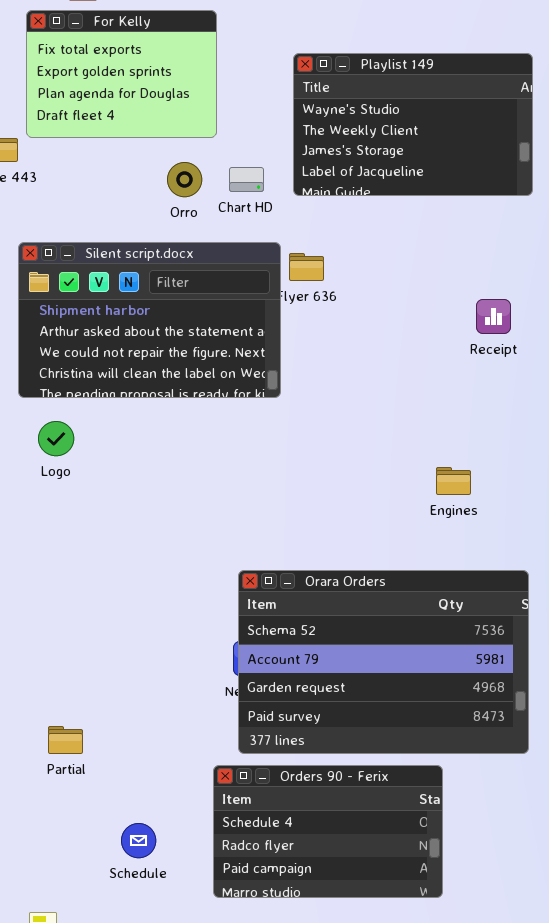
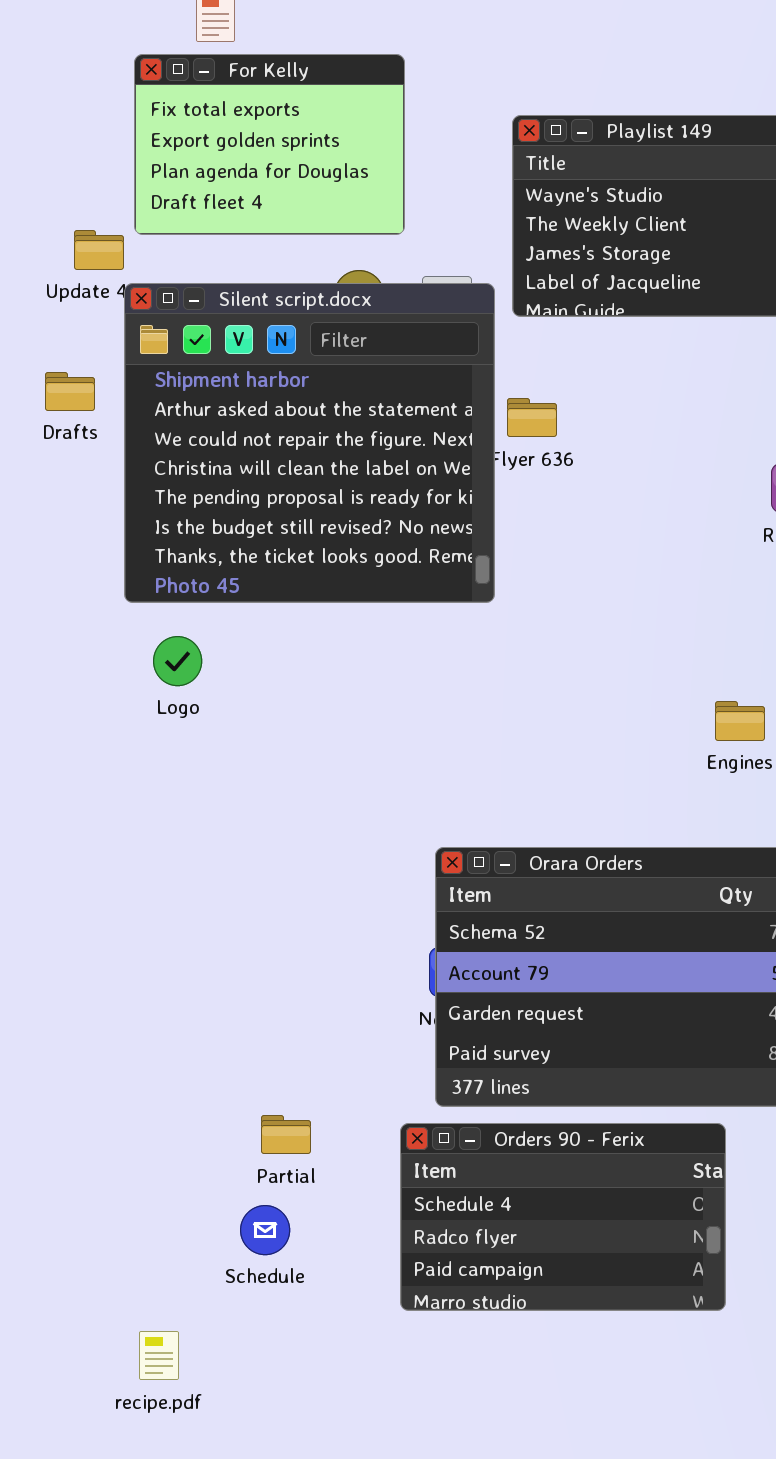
Silent script.docx: [18,242,281,398] -> [124,283,495,603], resized
Partial: [48,726,83,754] -> [261,1115,311,1154], moved
Schedule: [121,823,156,858] -> [240,1205,290,1255], moved

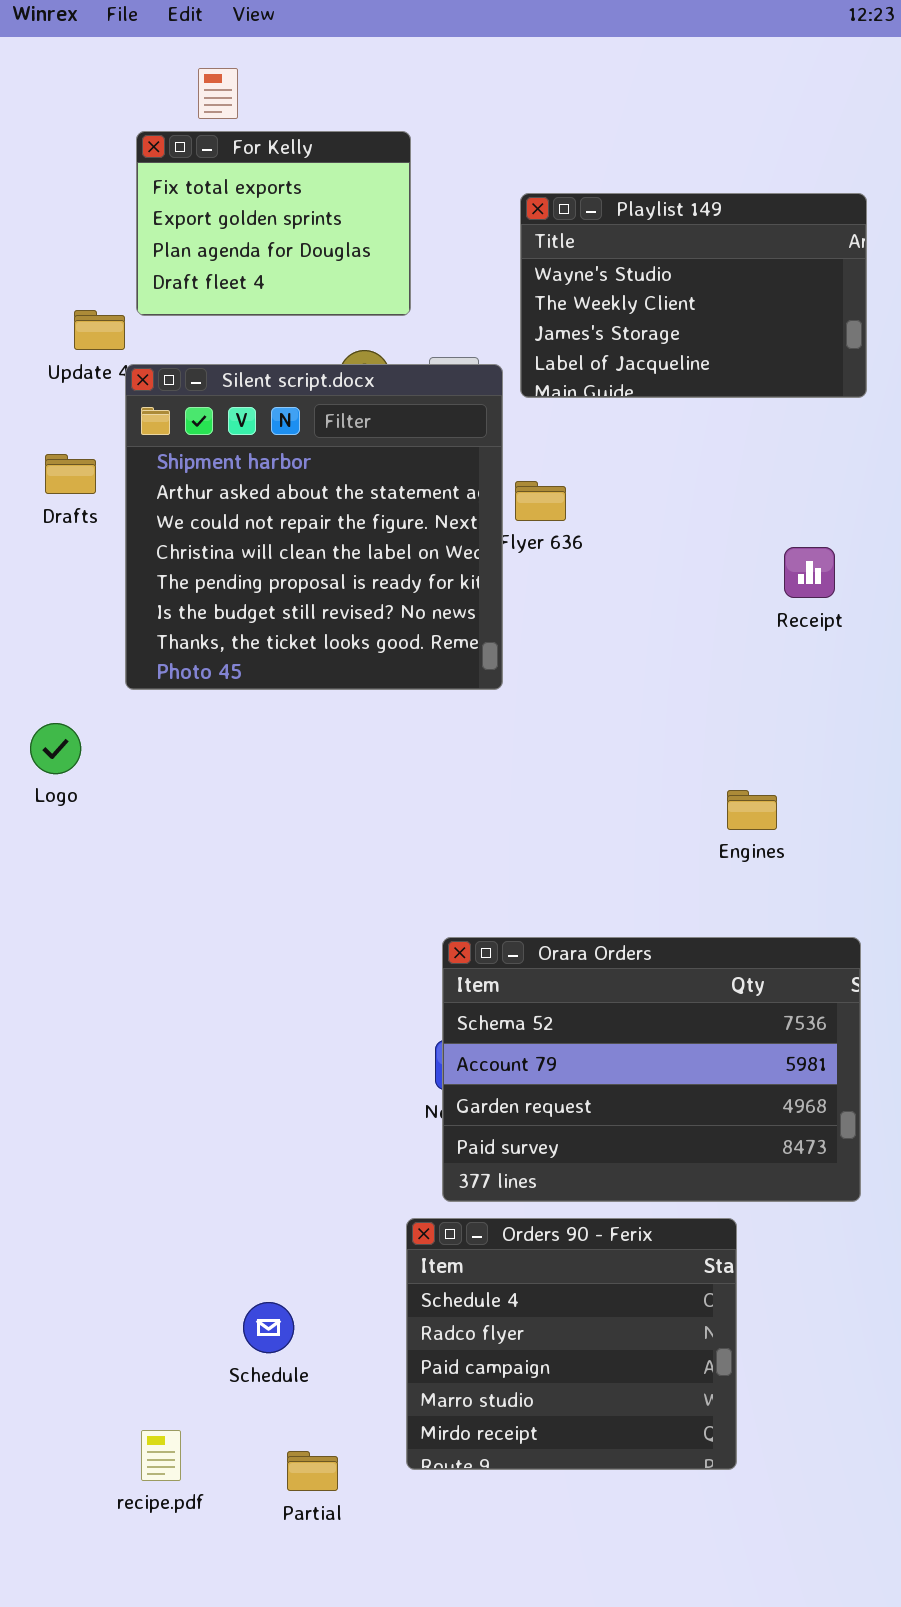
Logo: [153,636,202,686] -> [30,723,81,774], moved
Partial: [261,1115,311,1154] -> [287,1451,338,1491], moved
Orders 90 - Ferix: [400,1123,726,1311] -> [406,1218,737,1470], resized

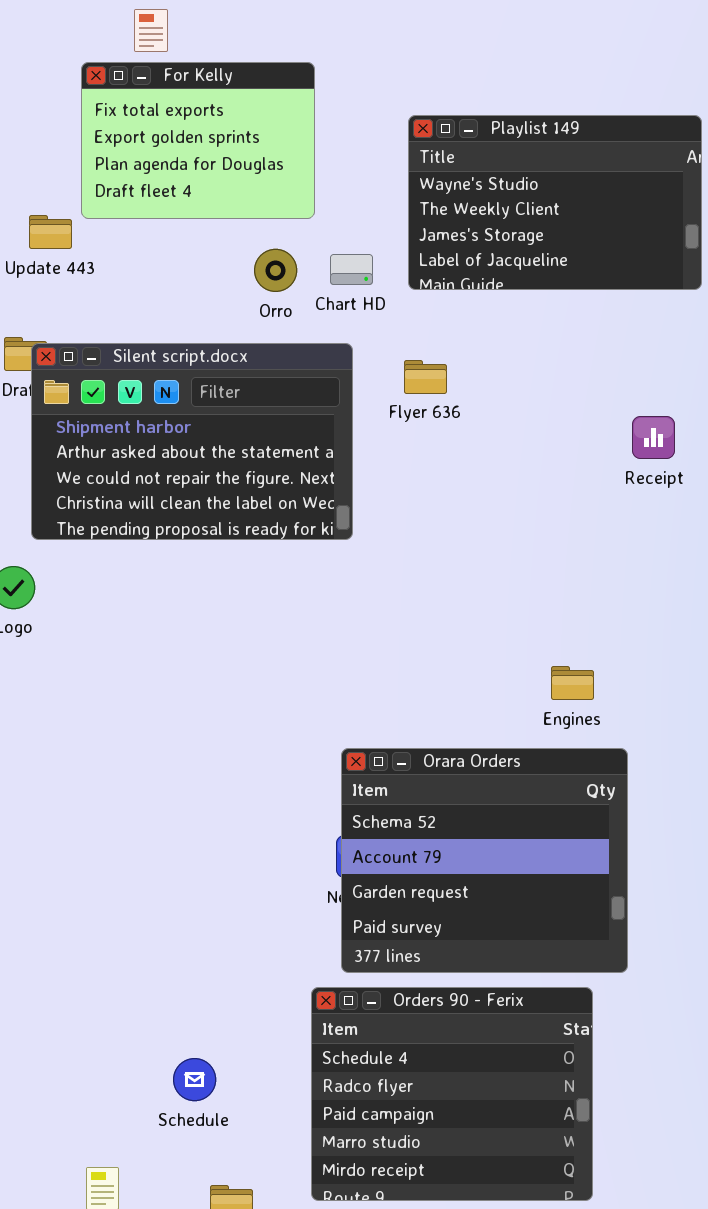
Silent script.docx: [125,364,503,690] -> [31,343,353,540], moved, resized
Engines: [727,790,777,830] -> [551,666,594,700], moved
Orara Orders: [442,937,861,1202] -> [341,748,628,973], resized

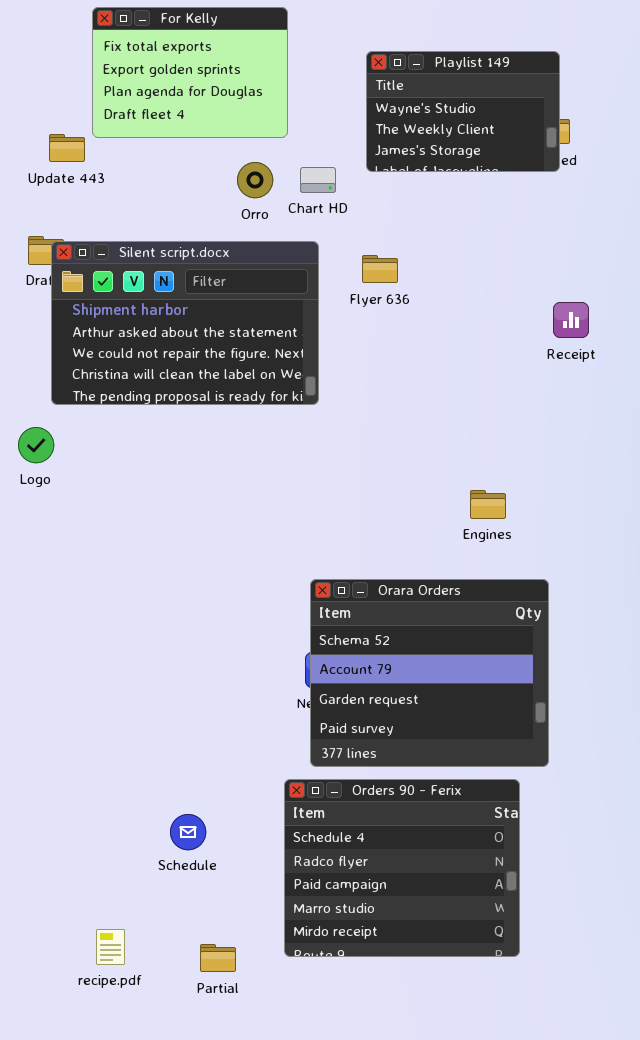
Playlist 149: [408,115,702,290] -> [366,51,560,172], resized
Engines: [551,666,594,700] -> [470,490,506,519], moved
Schedule: [173,1058,216,1101] -> [170,814,206,850], moved

